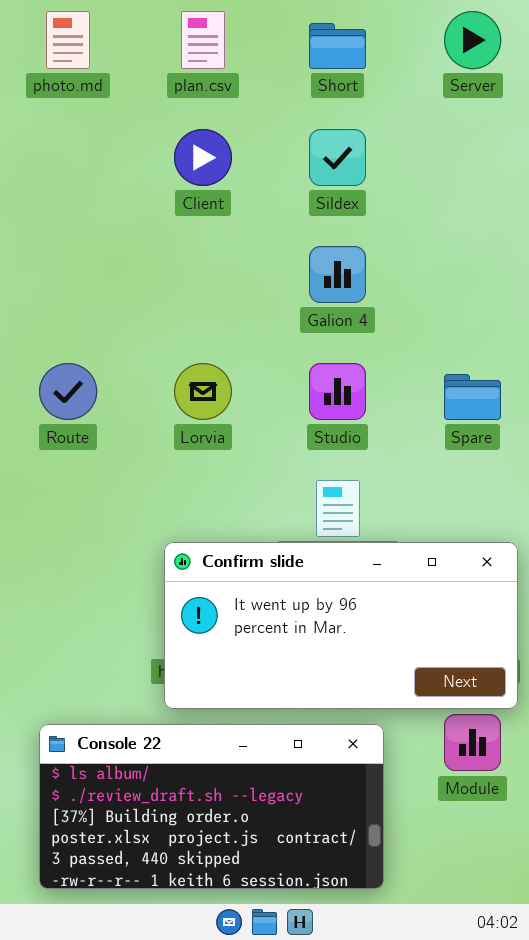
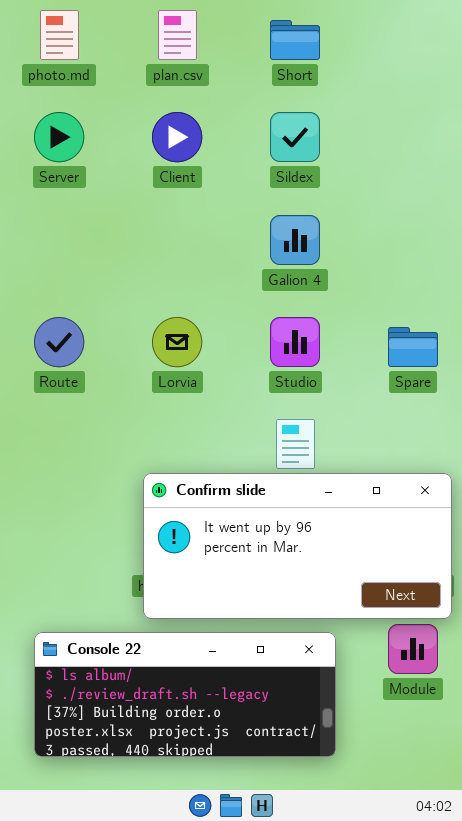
Server: [444,11,501,69] -> [34,112,84,162], moved
Console 22: [39,724,384,889] -> [34,632,336,757], resized

